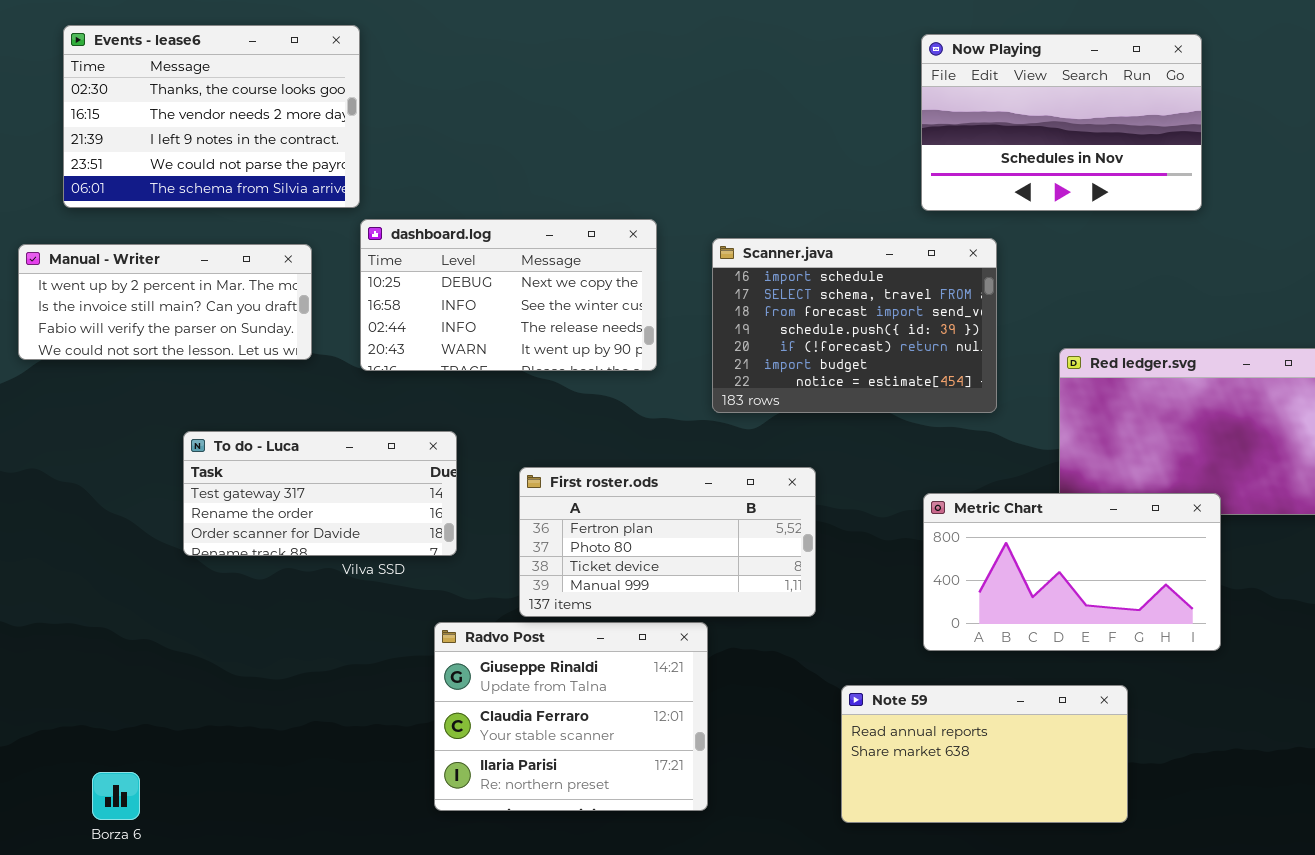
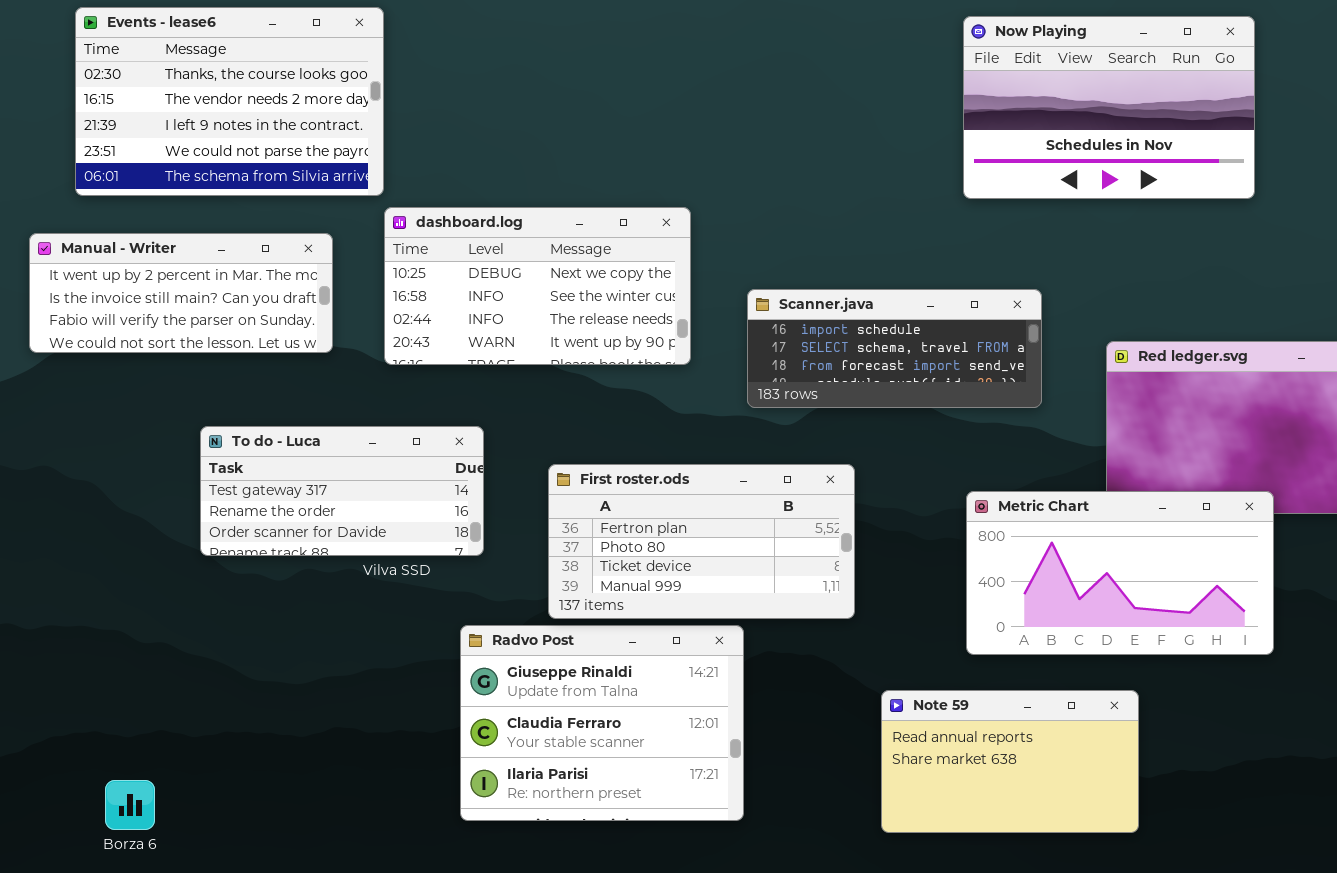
Scanner.java: [712,238,997,413] -> [747,289,1042,408], resized
Note 59: [841,685,1128,823] -> [881,690,1139,833], resized

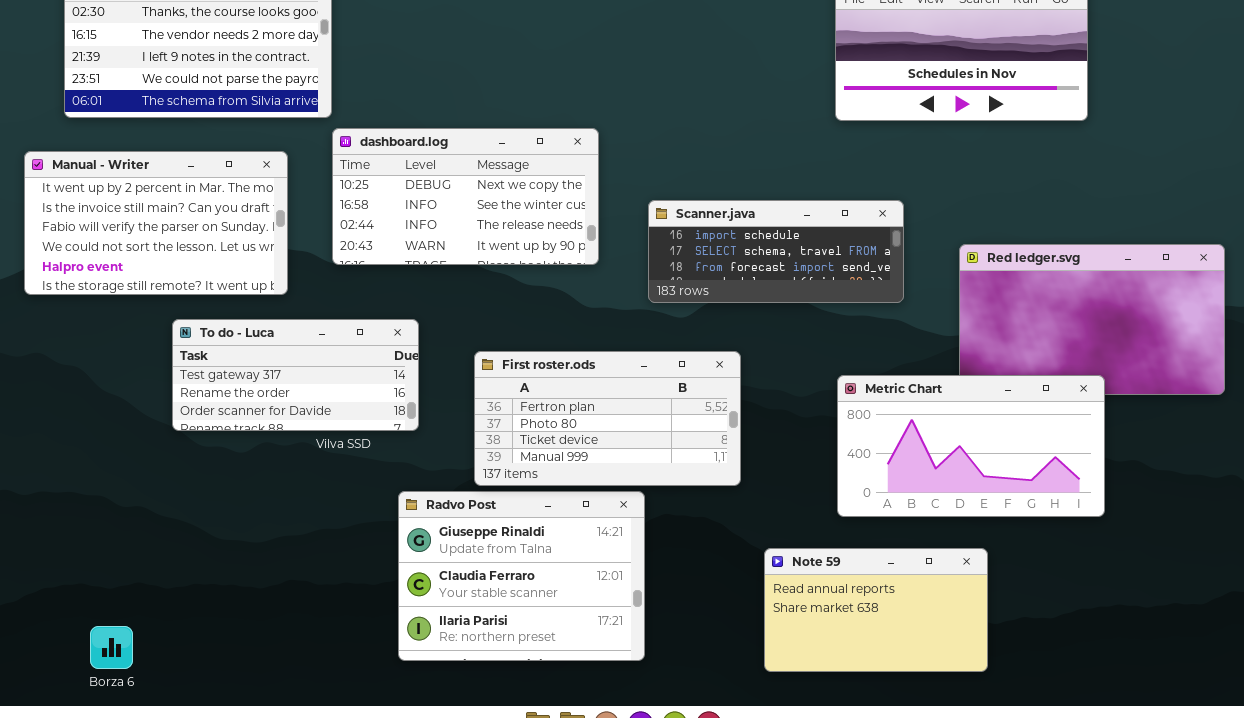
Manual - Writer: [29,233,333,353] -> [24,151,288,295], resized

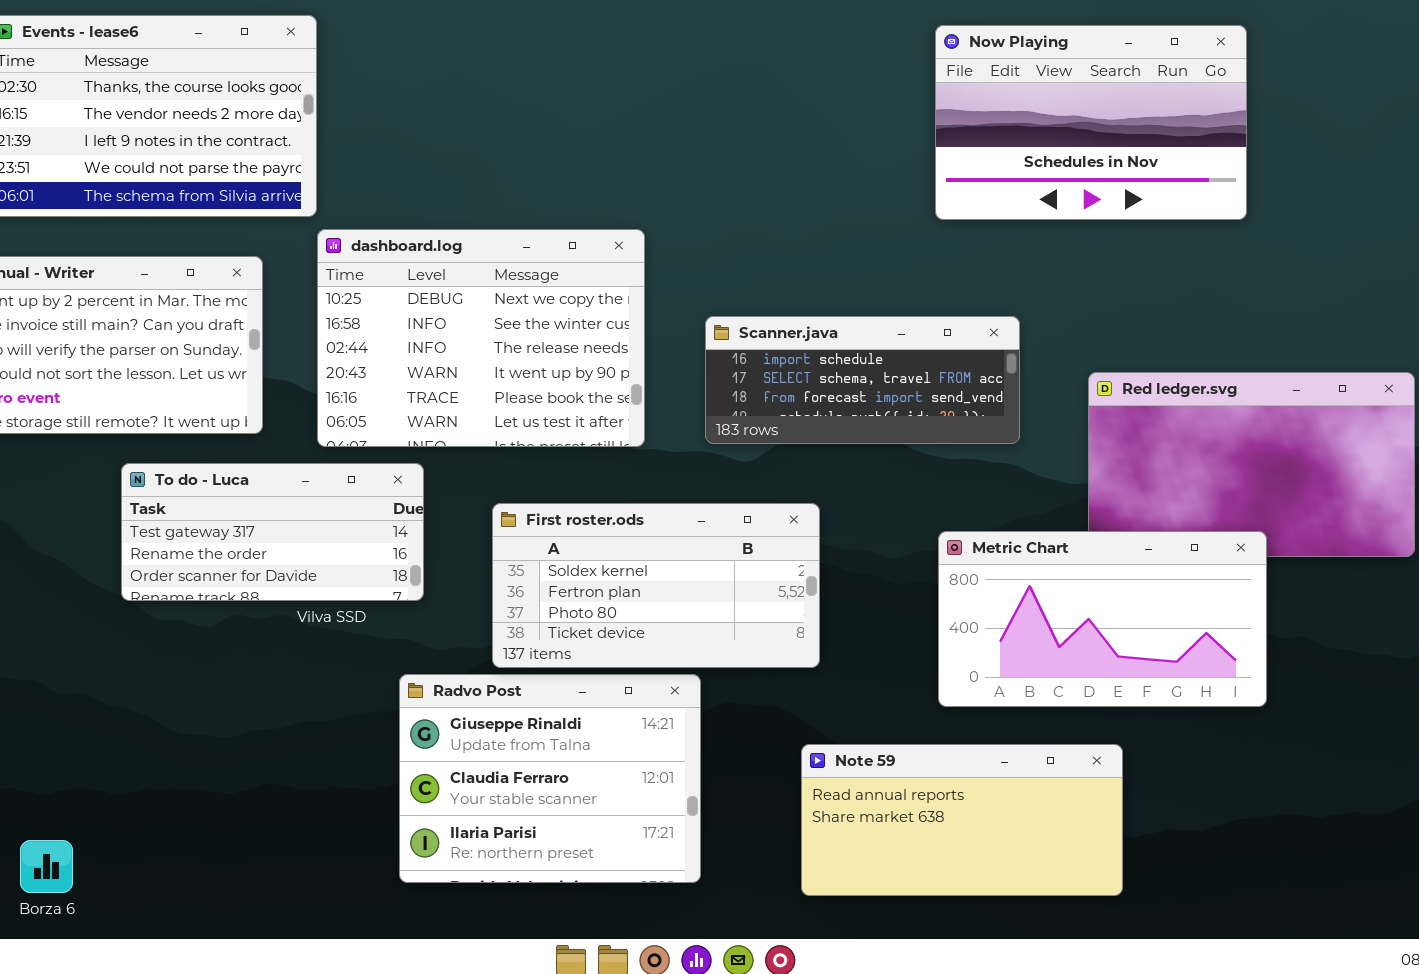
dashboard.log: [332,128,599,265] -> [317,229,645,447], resized
First roster.ods: [474,351,741,486] -> [492,503,820,668], scrolled up 1 row
Note 59: [764,548,988,672] -> [801,744,1123,896], resized

